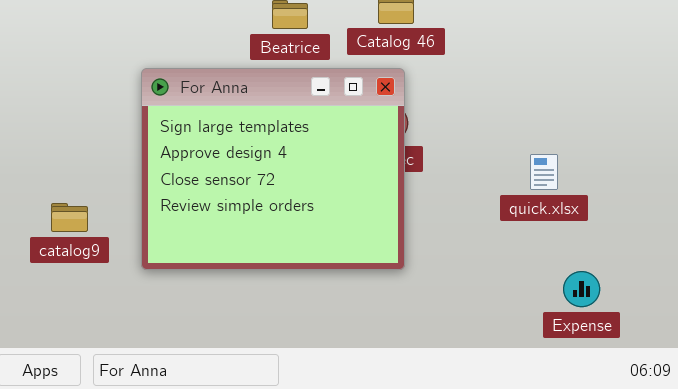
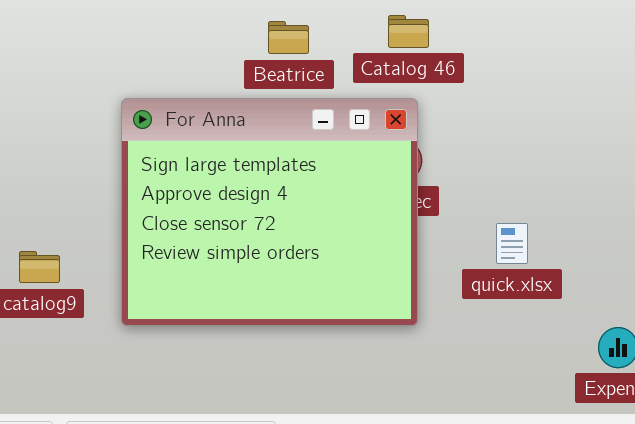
quick.xlsx: [530,154,558,190] -> [496,223,528,264], moved

